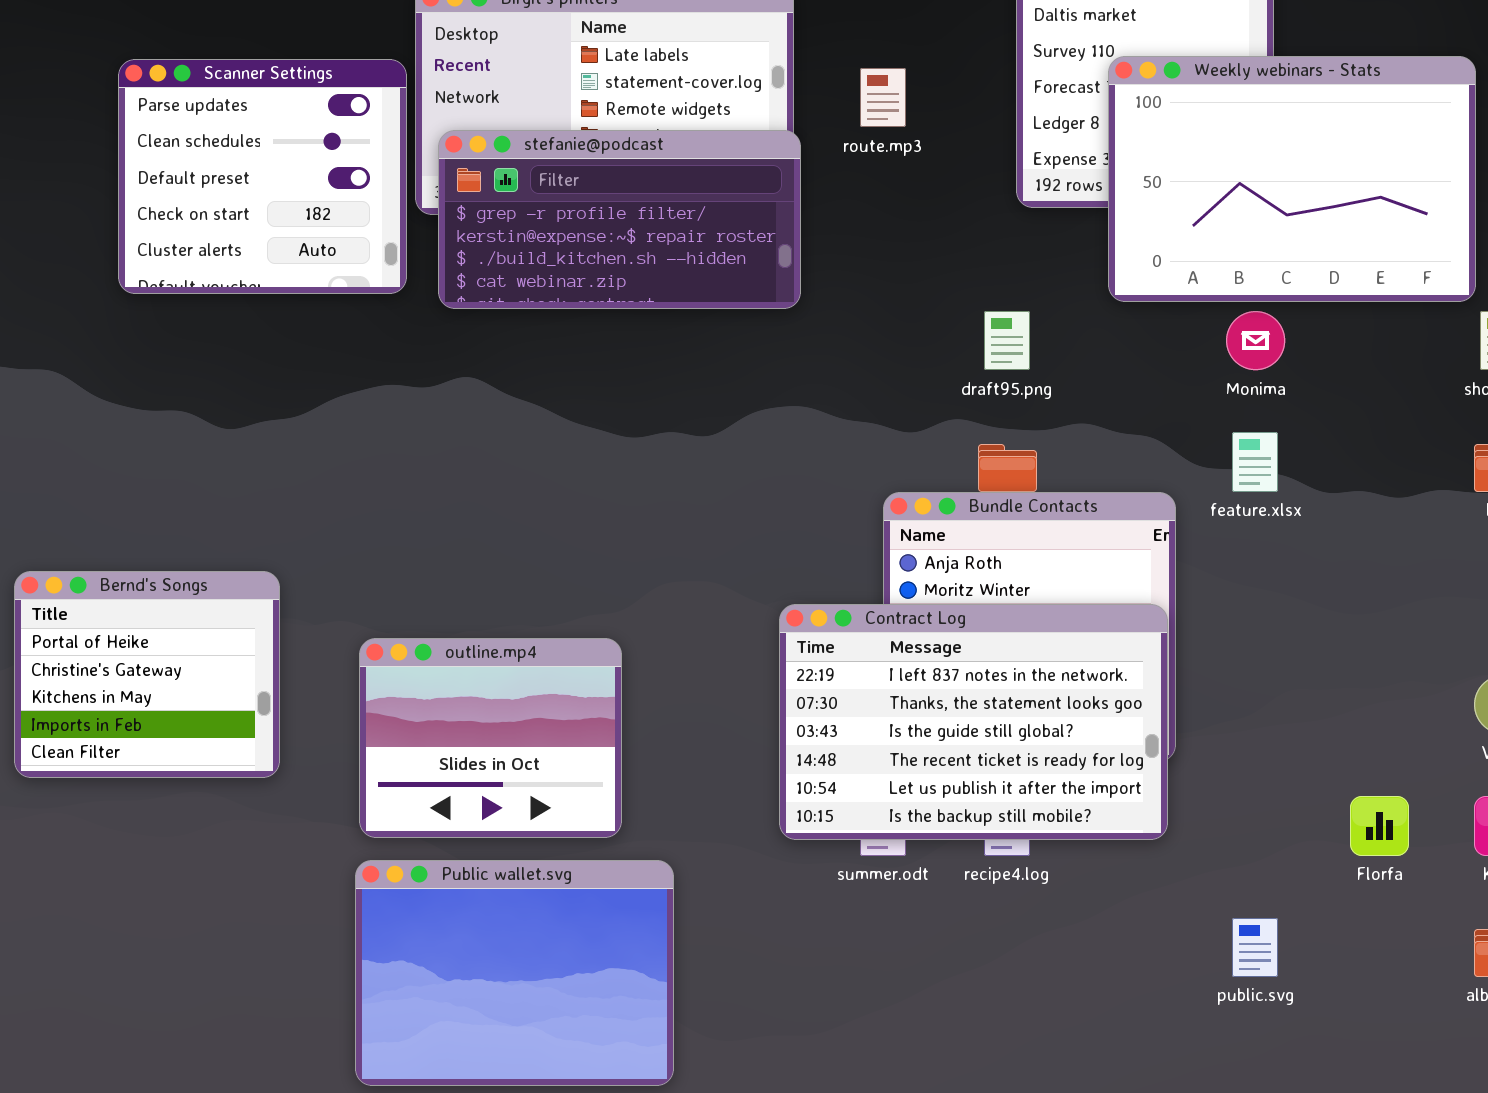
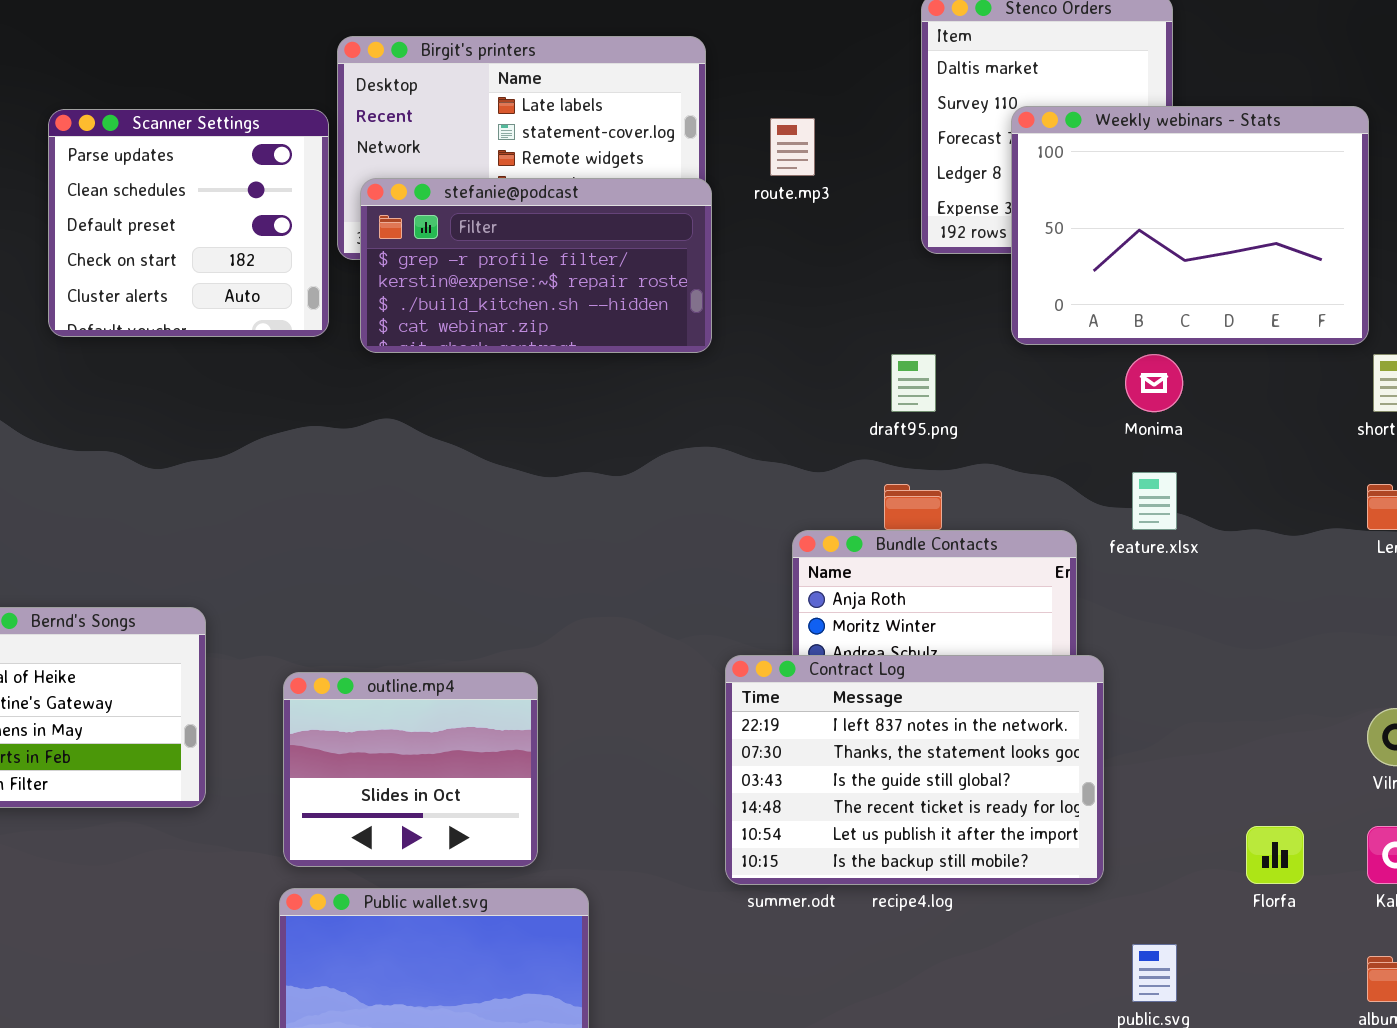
Contract Log: [779,604,1168,840] -> [725,655,1104,885], moved

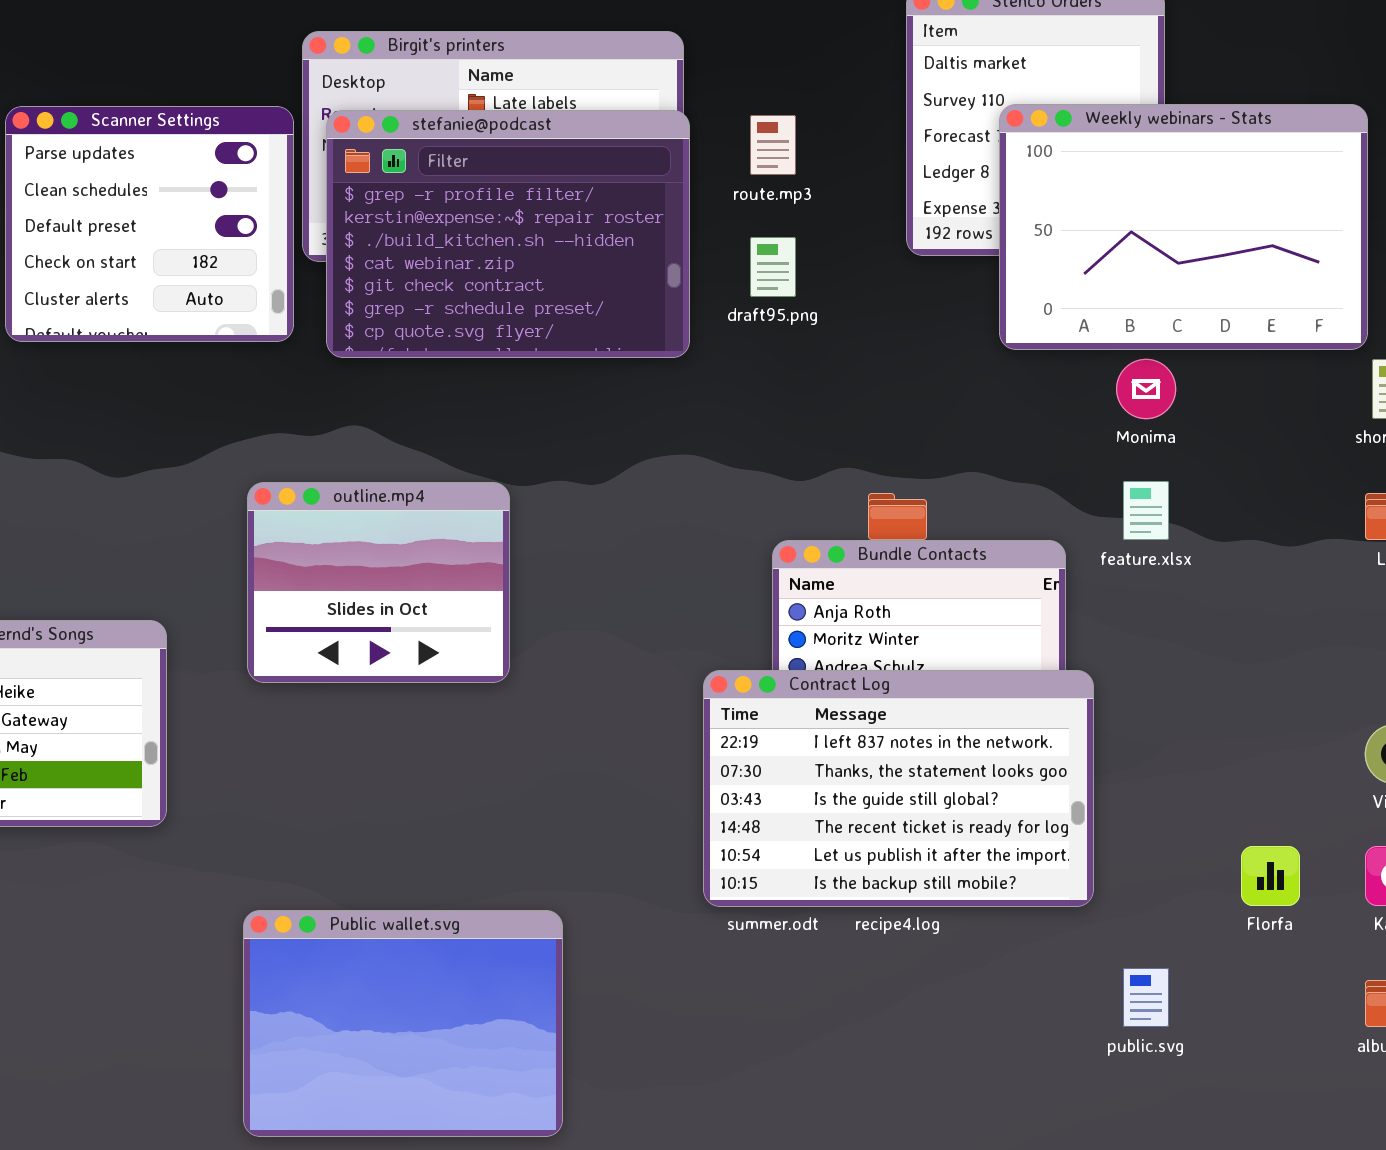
stefanie@podcast: [360,178,712,353] -> [326,110,690,358], resized
draft95.png: [891,354,936,412] -> [750,237,796,297], moved
outline.mp4: [283,672,538,867] -> [247,482,510,683], moved

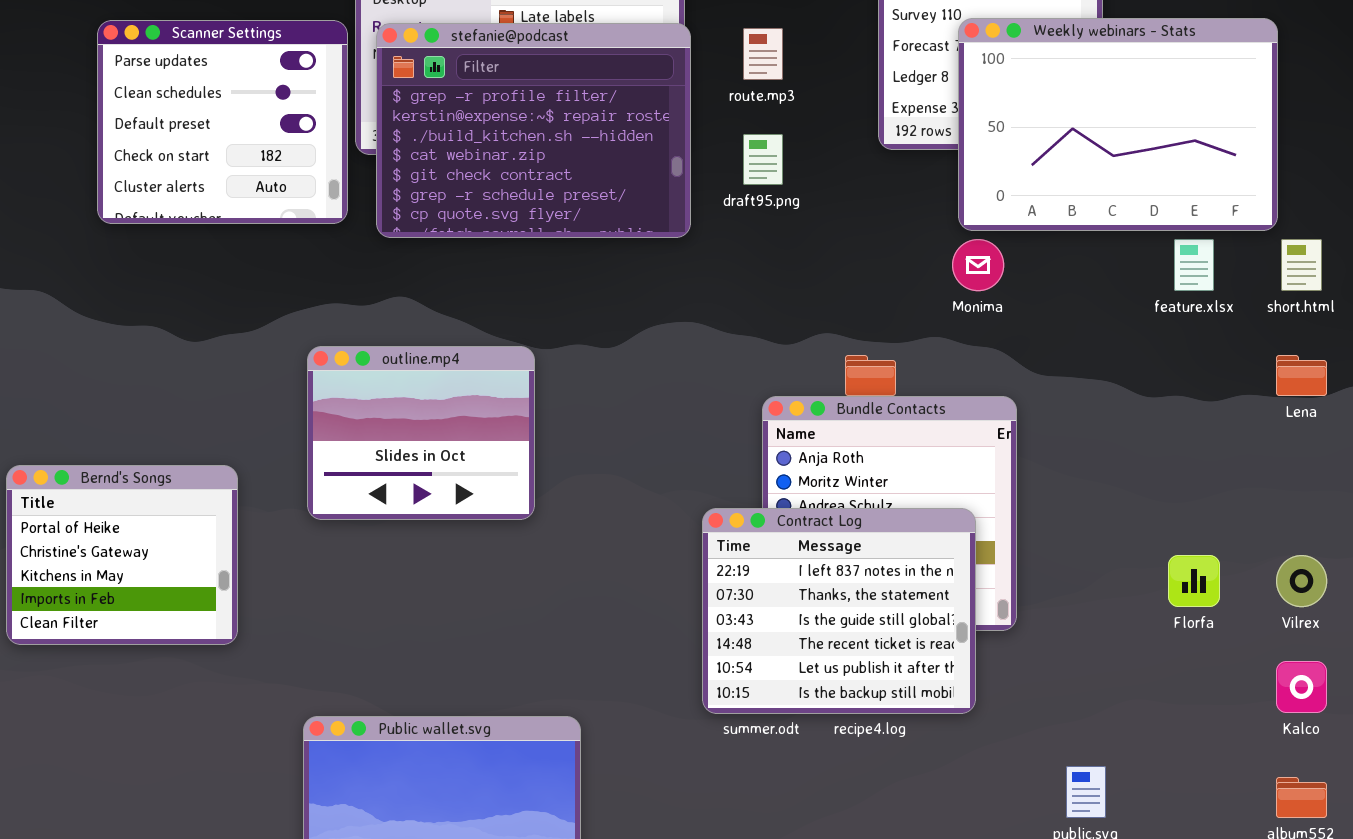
Monima: [1116,359,1176,419] -> [952,239,1004,291], moved
feature.xlsx: [1123,481,1169,540] -> [1174,239,1214,291], moved
Contract Log: [703,670,1094,907] -> [702,508,976,714], resized
Florfa: [1241,846,1300,906] -> [1168,555,1220,607], moved

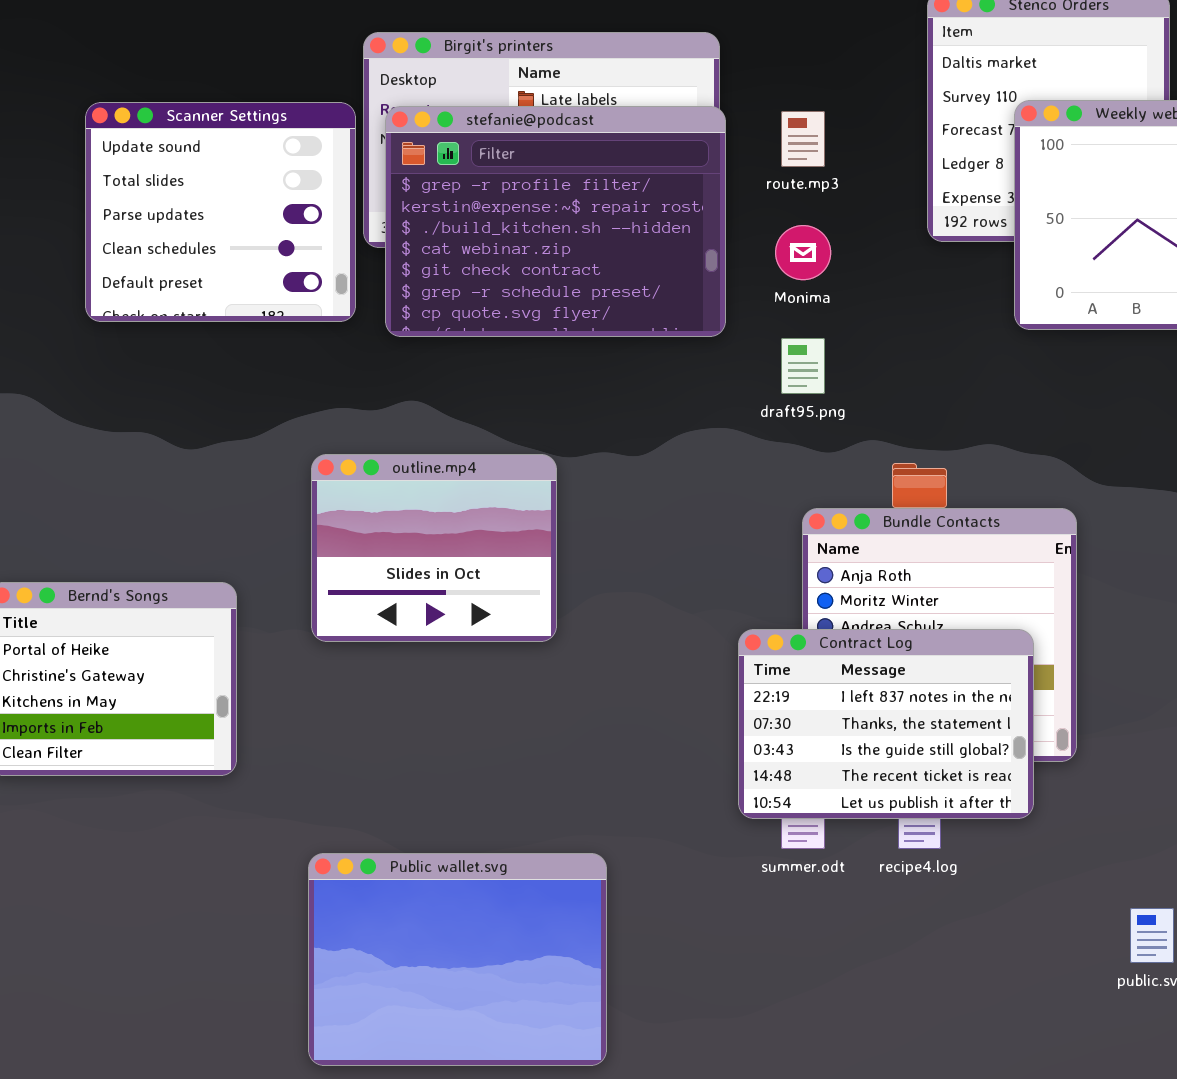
Scanner Settings: [97,20,348,224] -> [85,102,356,322], scrolled up 2 rows
draft95.png: [743,134,783,185] -> [781,338,825,394], moved
Monima: [952,239,1004,291] -> [775,225,831,280], moved
Contract Log: [702,508,976,714] -> [738,629,1034,819], resized

